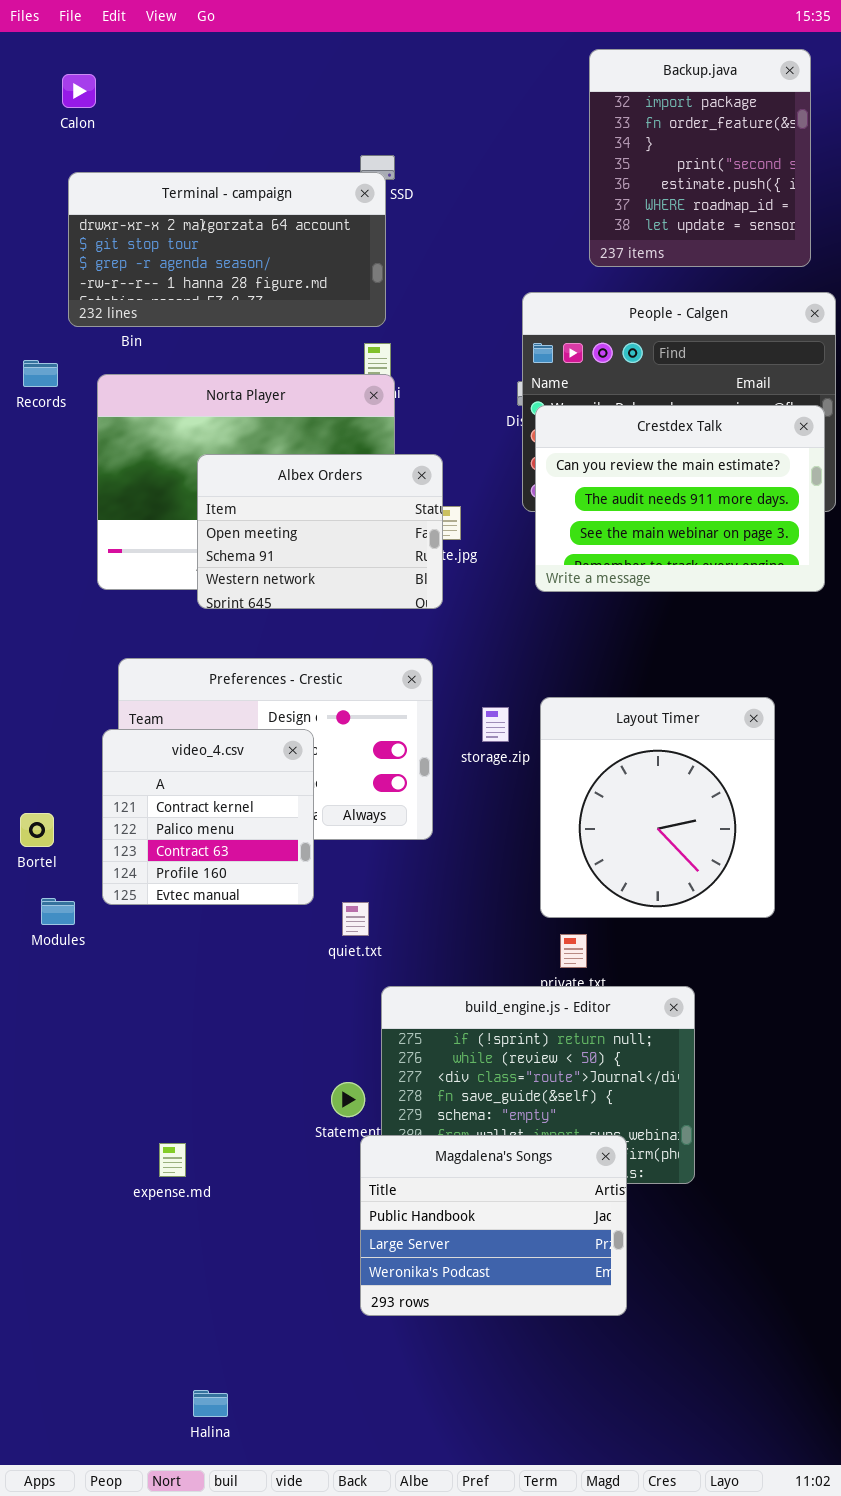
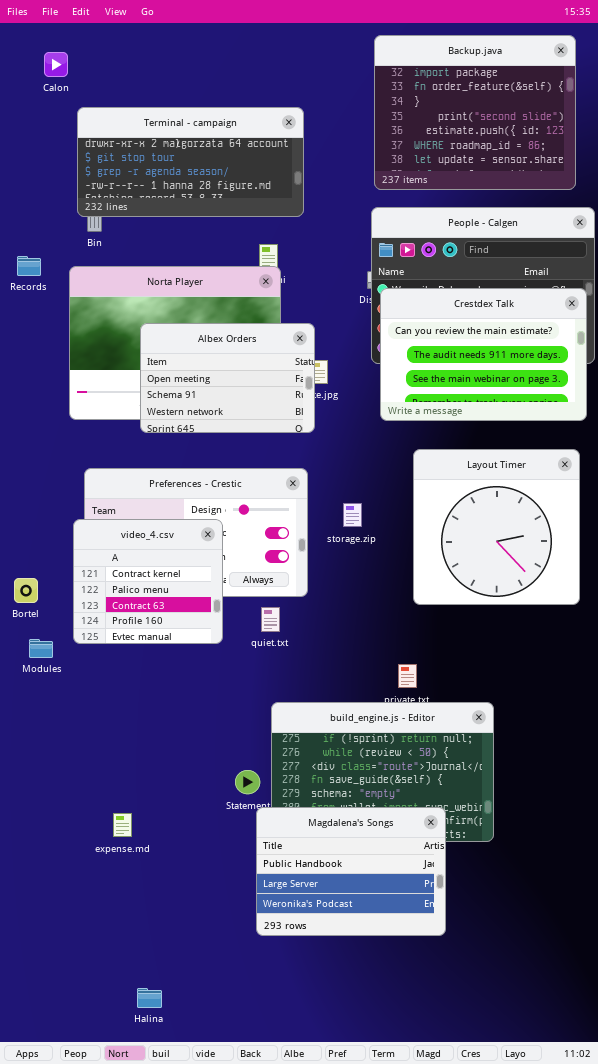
Backup.java: [589,49,811,267] -> [374,35,576,190], resized
Terminal - campaign: [68,172,386,327] -> [77,107,304,217], moved
Layout Timer: [540,697,775,918] -> [413,449,580,605], moved
quiet.txt: [342,902,369,936] -> [261,607,280,632], moved

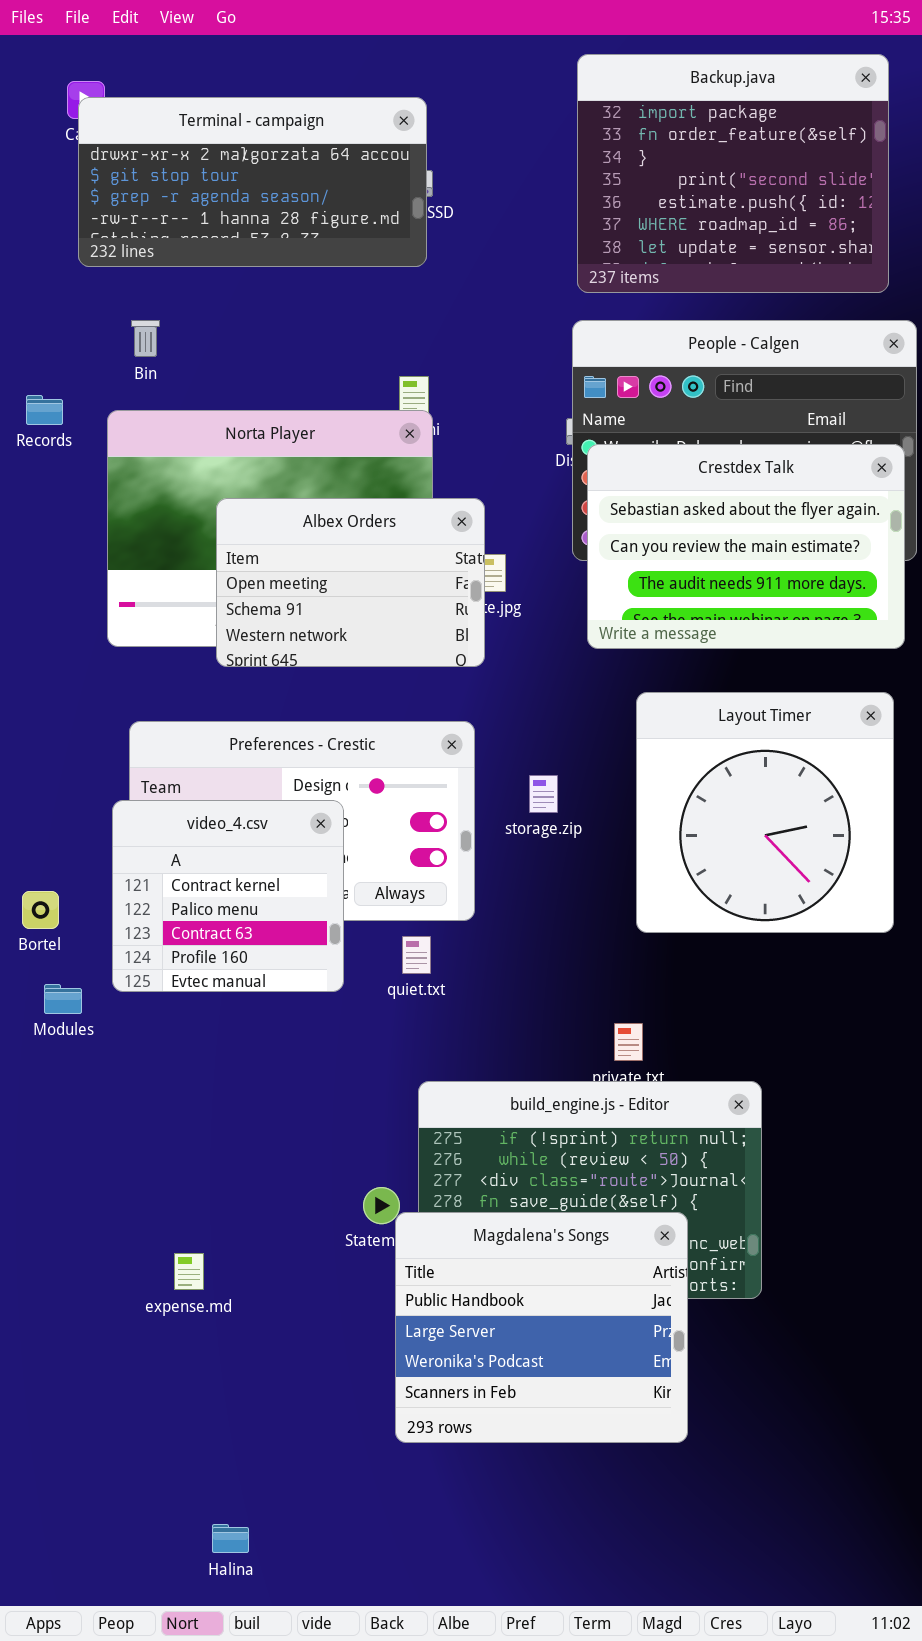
Terminal - campaign: [77,107,304,217] -> [78,97,427,267], moved
Crestdex Talk: [380,288,587,421] -> [587,444,905,649], scrolled up 1 row
Magdalena's Songs: [256,807,446,936] -> [395,1212,688,1443], resized

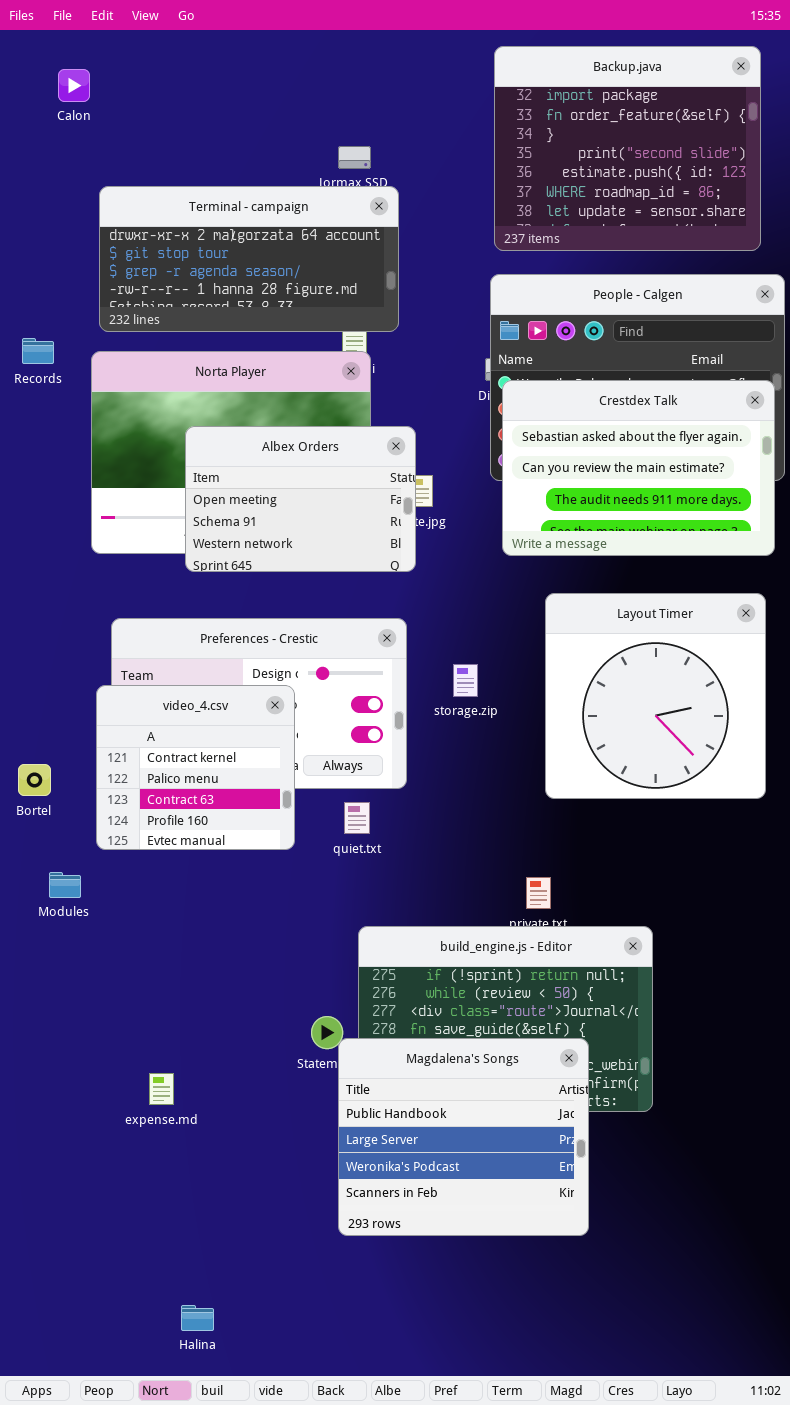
Terminal - campaign: [78,97,427,267] -> [99,186,399,332], moved
Modules: [44,984,82,1014] -> [49,872,81,898], moved

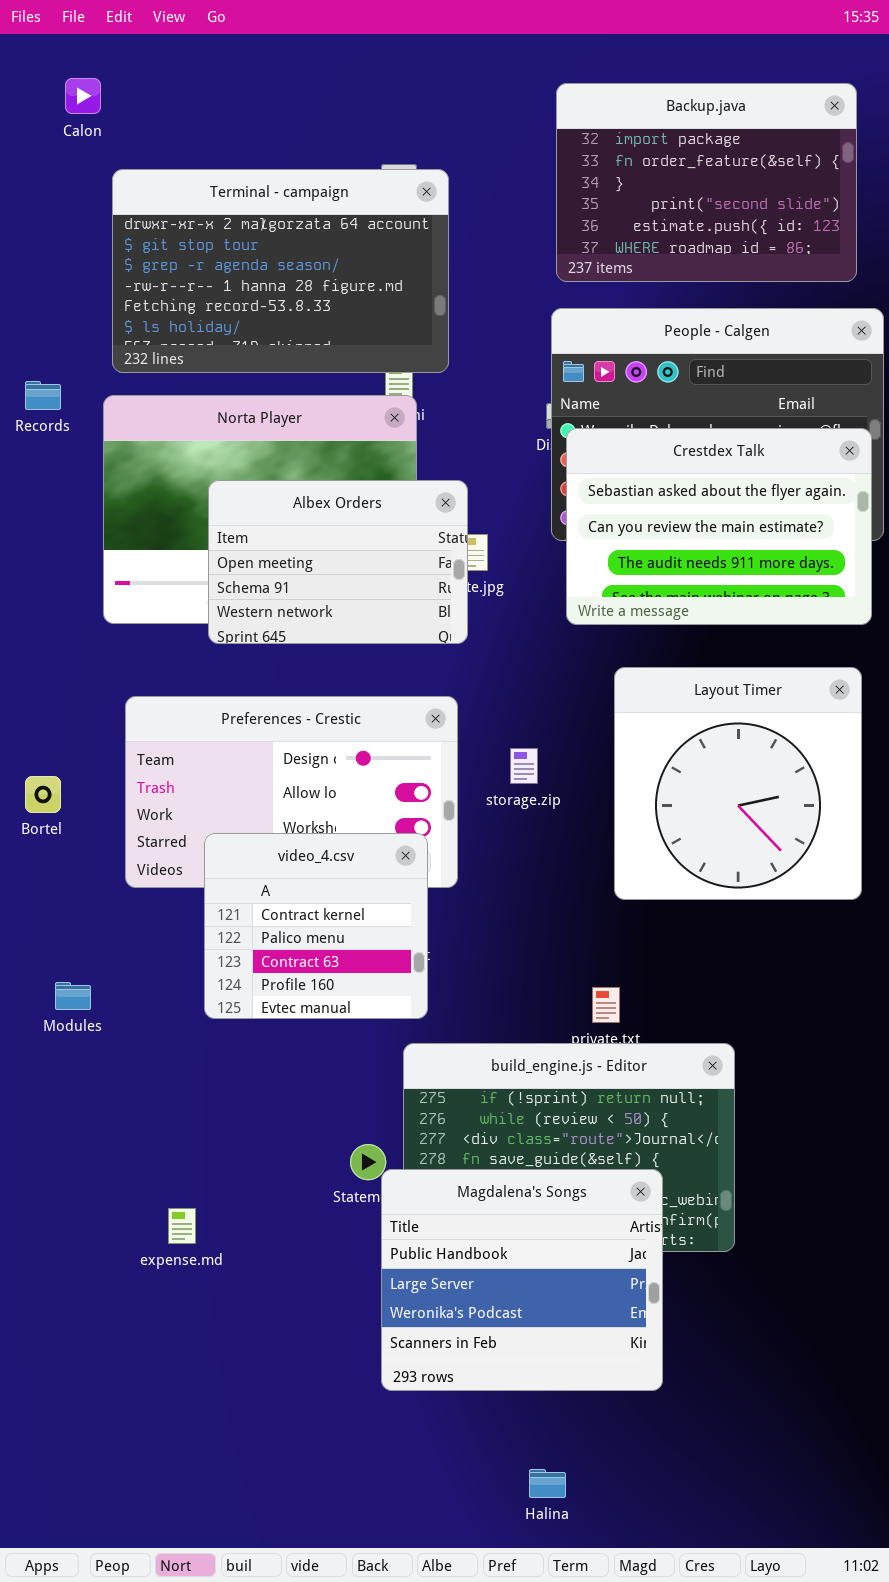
Backup.java: [494,46,761,251] -> [556,83,857,282], resized
Terminal - campaign: [99,186,399,332] -> [112,169,449,373], resized
video_4.csv: [96,685,295,850] -> [204,833,428,1019], moved
Bortel: [18,764,51,796] -> [25,776,61,813], moved
Halina: [181,1305,214,1331] -> [529,1469,566,1498], moved

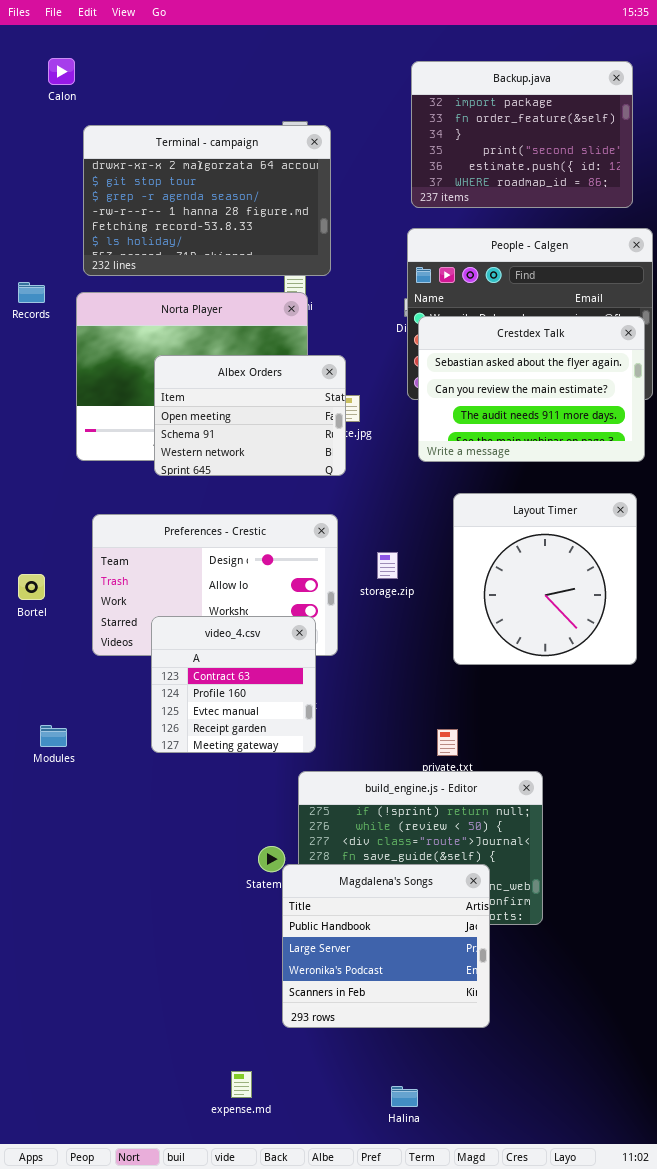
video_4.csv: [204,833,428,1019] -> [151,616,316,753], scrolled down 2 rows
expense.md: [168,1208,196,1244] -> [231,1071,252,1098], moved

